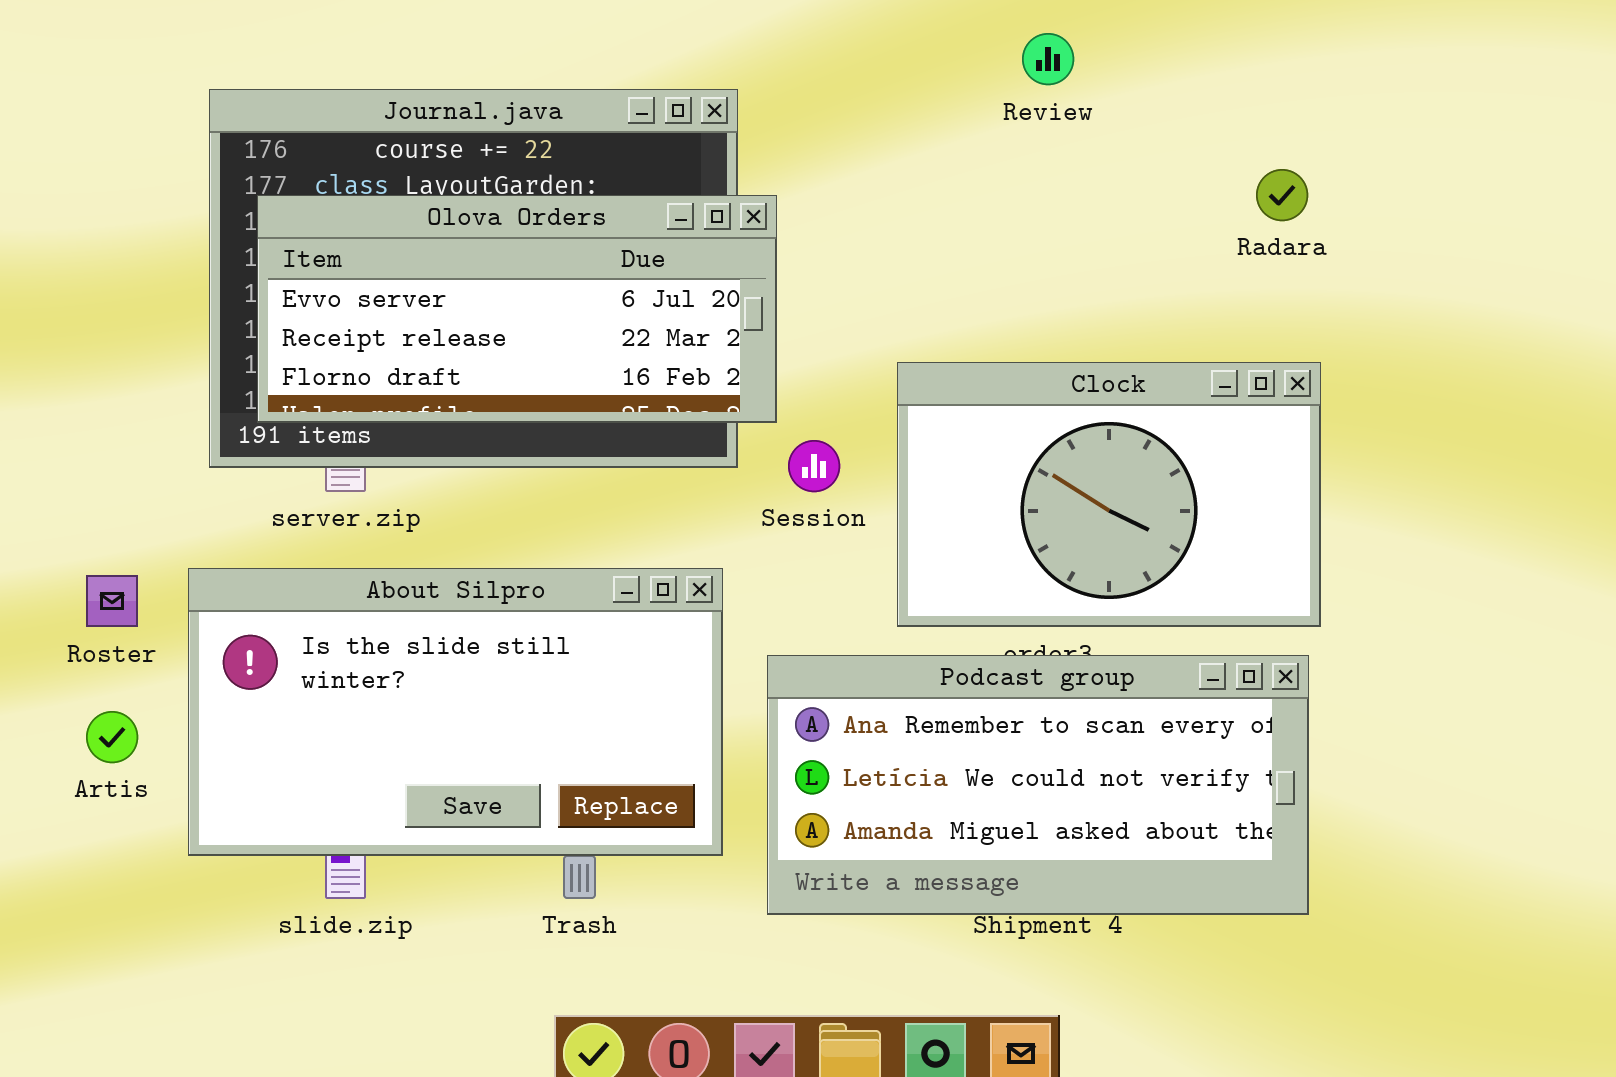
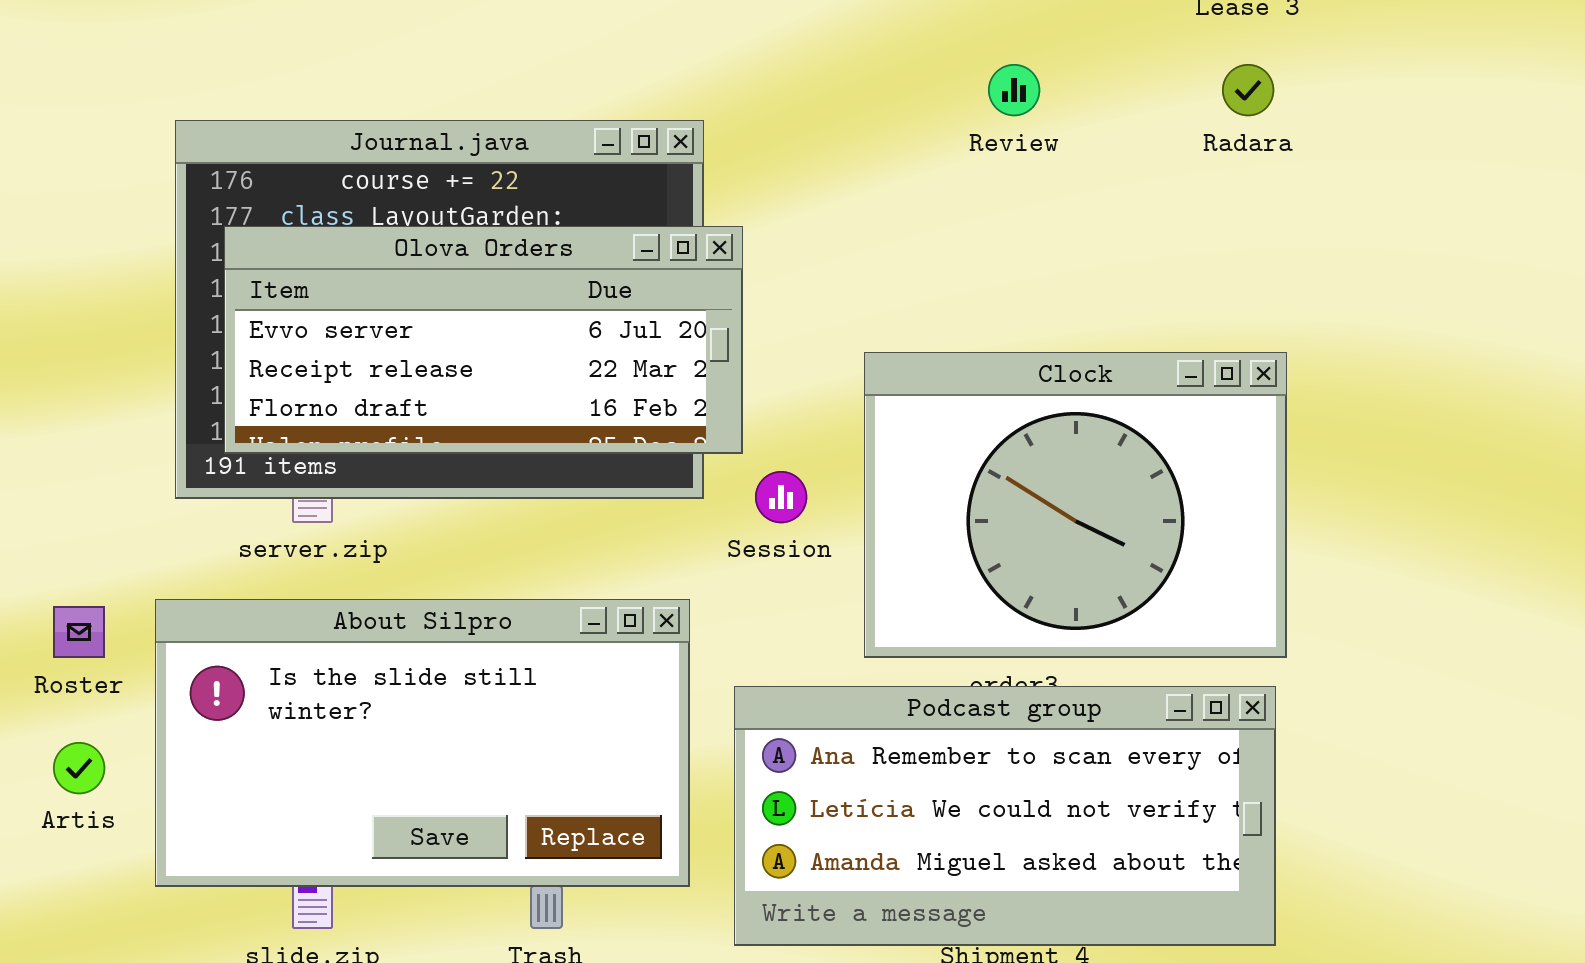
Radara: [1256,169,1308,221] -> [1222,64,1274,116], moved
Clock: [897,362,1321,627] -> [864,352,1287,658], resized

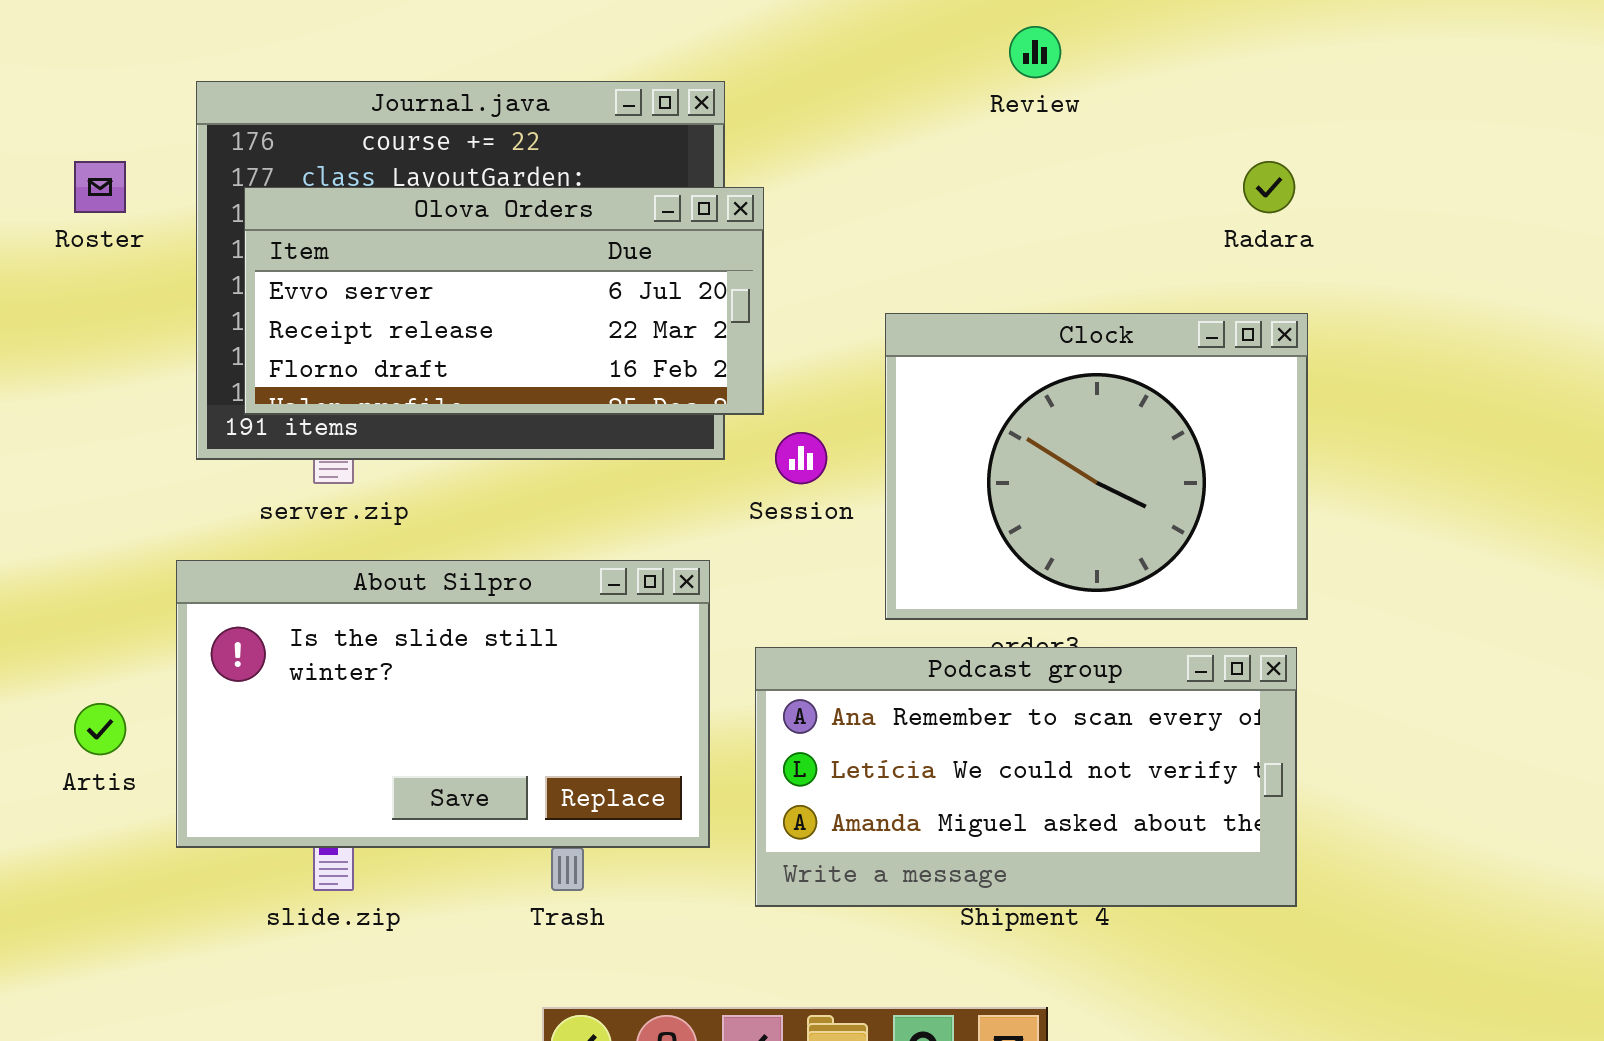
Radara: [1222,64,1274,116] -> [1243,161,1295,213], moved
Roster: [53,606,105,658] -> [74,161,126,213], moved

